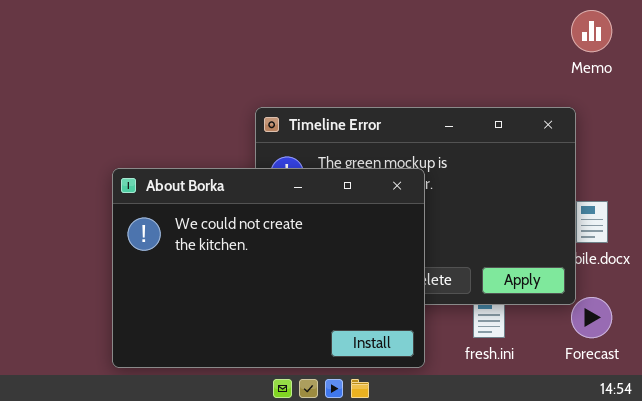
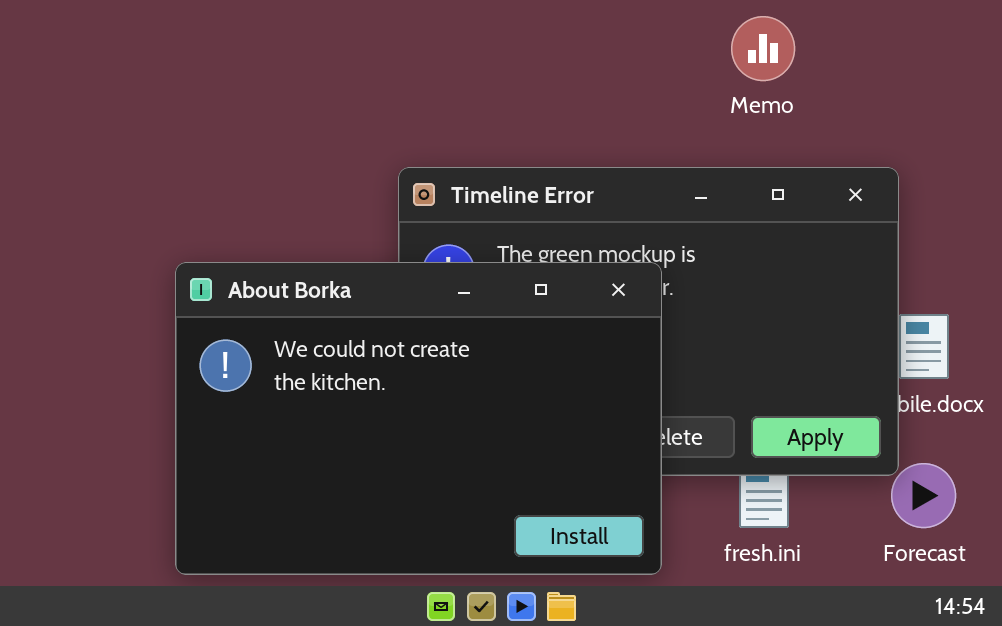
Memo: [571,10,612,52] -> [731,16,795,81], moved

